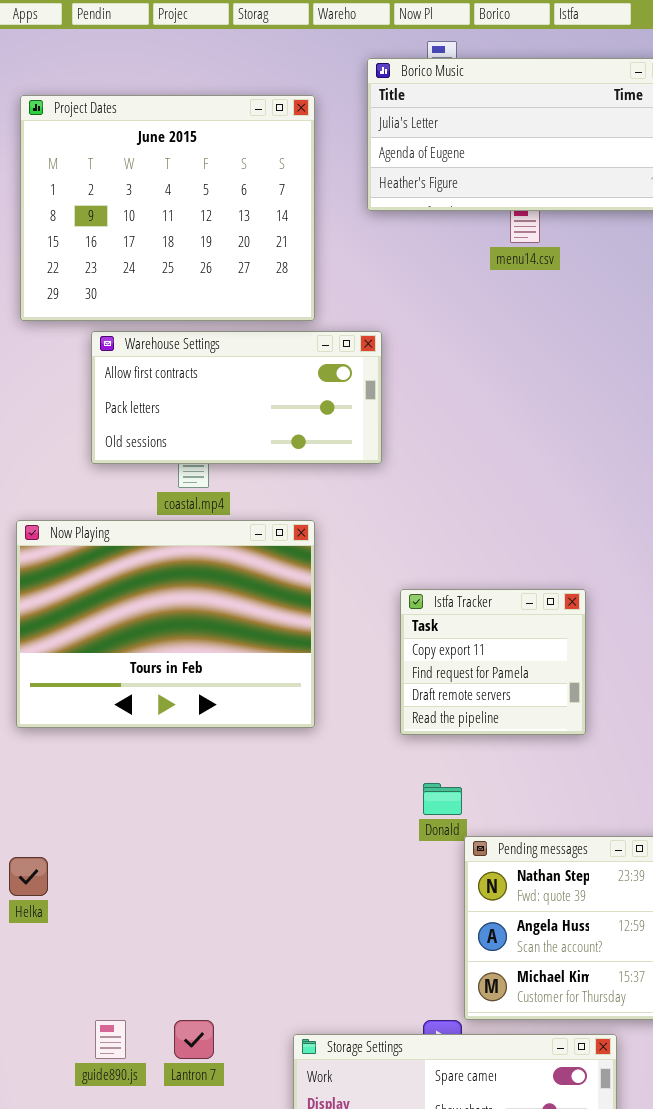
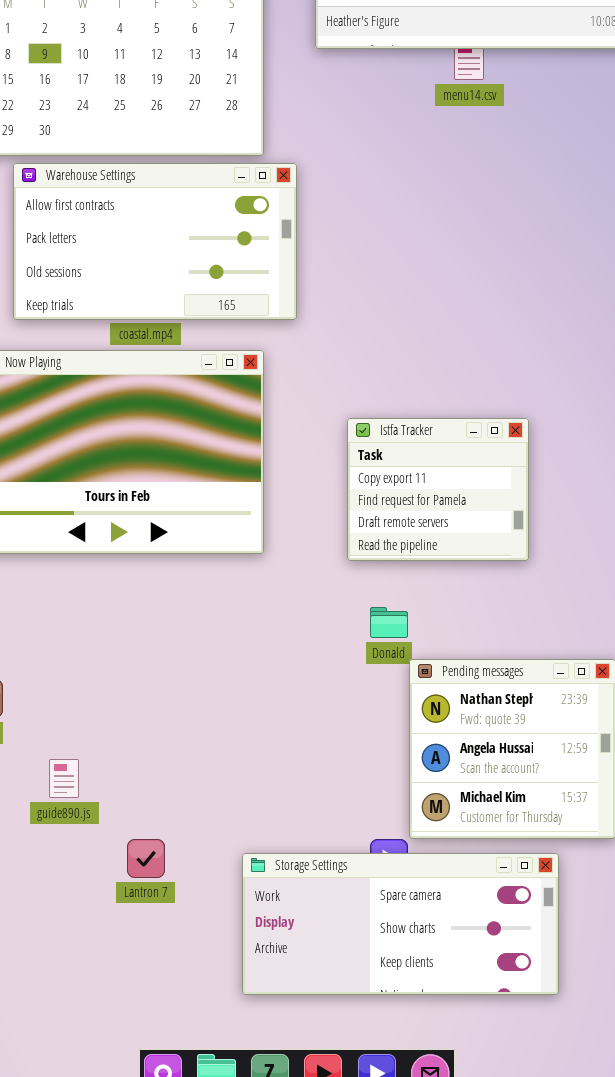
Warehouse Settings: [91,331,382,464] -> [13,163,297,320], moved, resized
guide890.js: [95,1020,126,1059] -> [49,759,79,798], moved

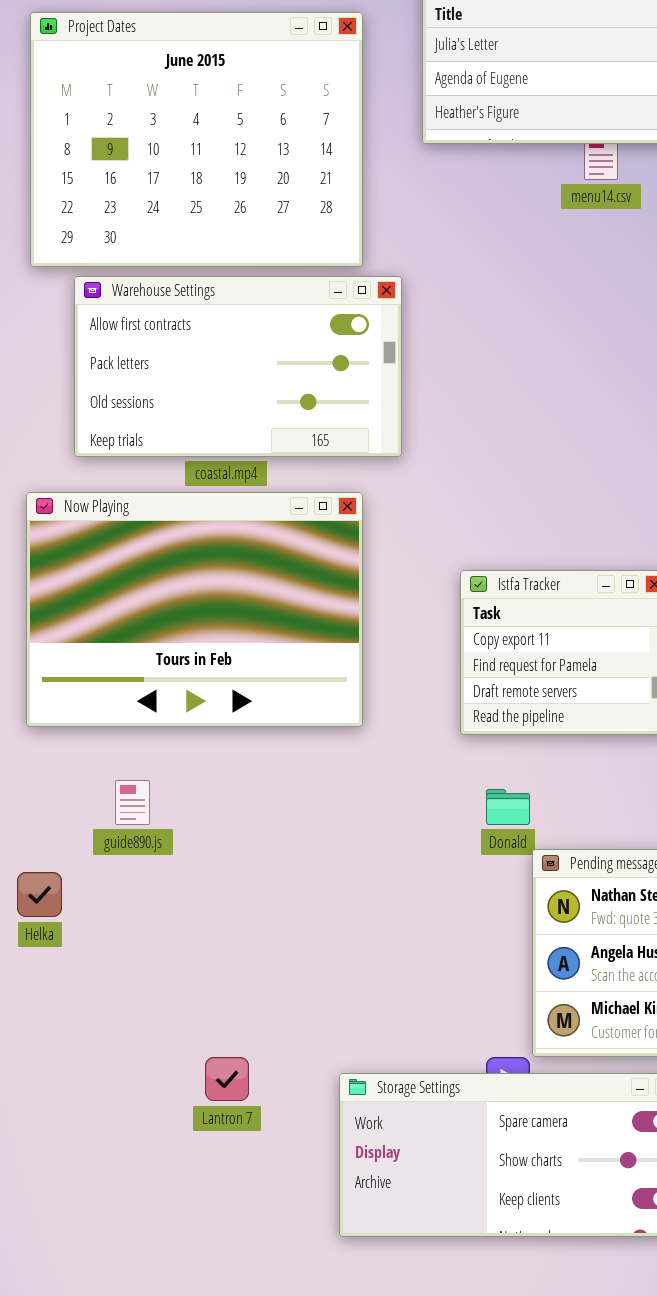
guide890.js: [49,759,79,798] -> [115,780,150,825], moved

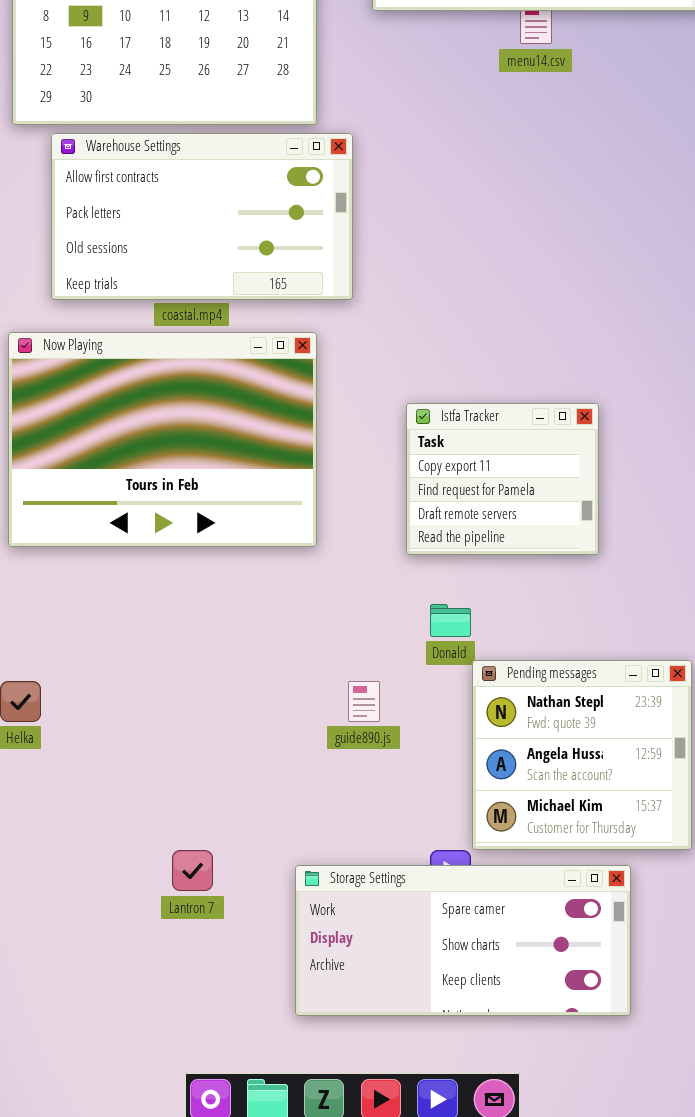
guide890.js: [115,780,150,825] -> [348,681,380,722], moved

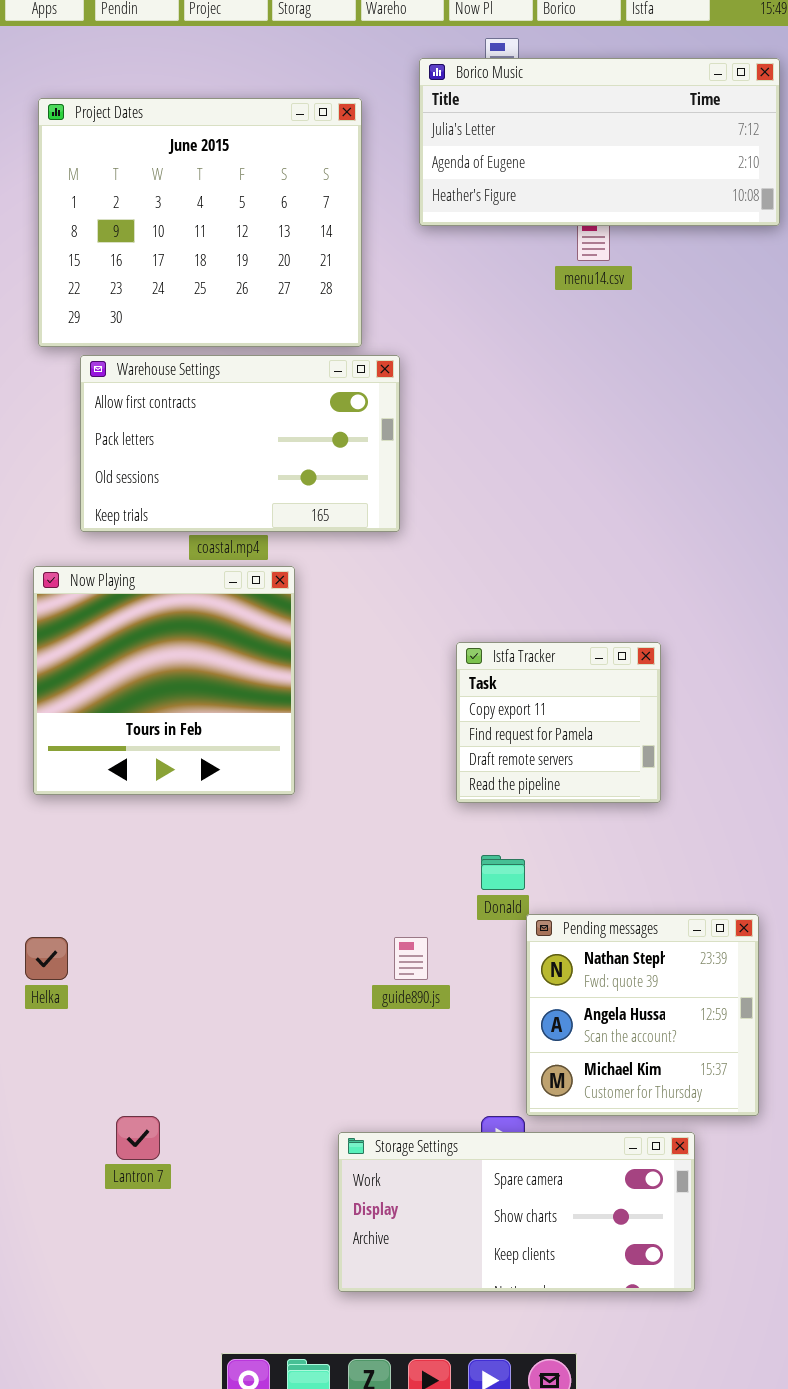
Now Playing: [8,332,317,547] -> [33,566,295,795], resized
Lantron 7: [172,850,213,891] -> [116,1116,160,1160], moved

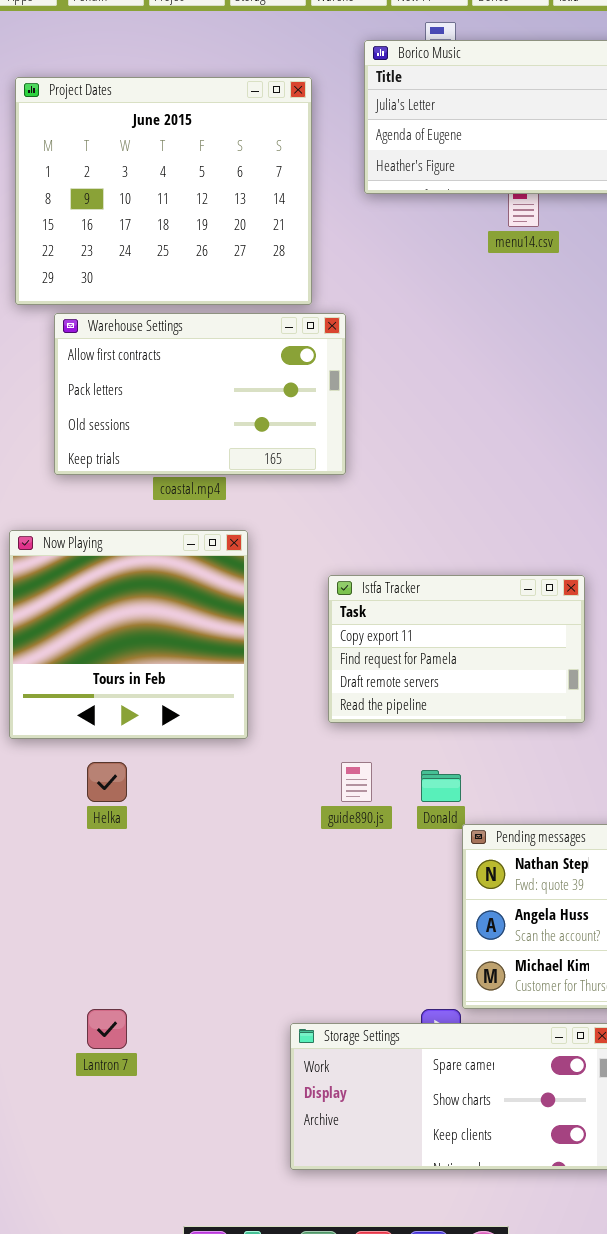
Now Playing: [33,566,295,795] -> [9,530,248,739], moved
Istfa Tracker: [456,642,661,803] -> [328,575,585,723], resized
Helka: [25,937,68,980] -> [87,762,127,802], moved
guide890.js: [394,937,428,980] -> [341,762,372,802], moved

